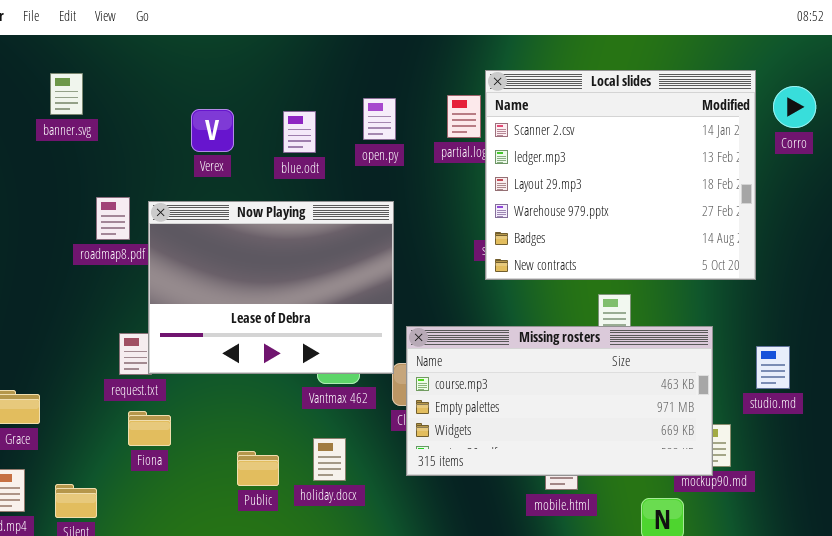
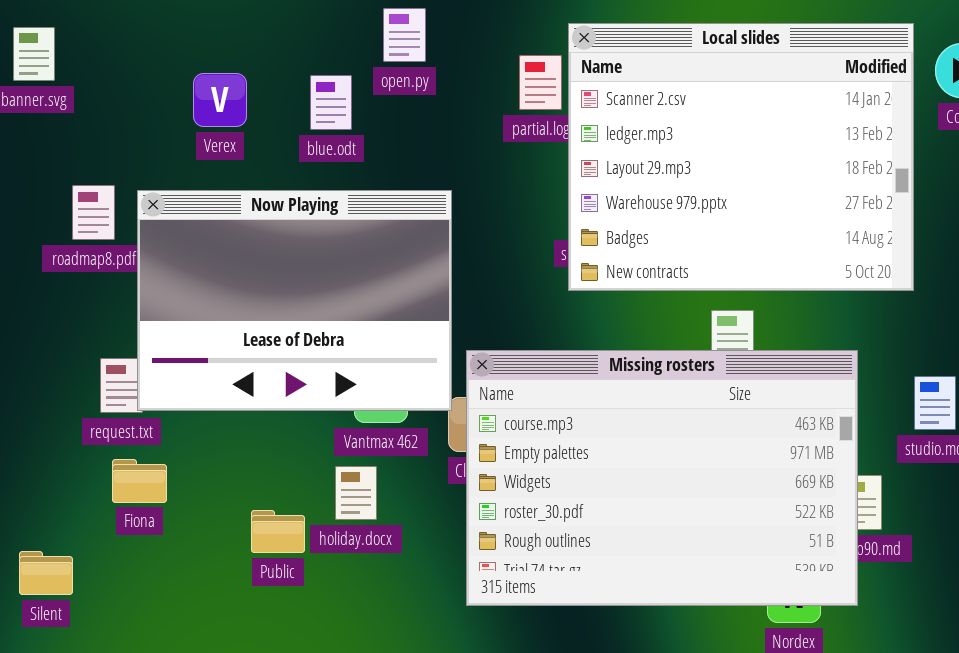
open.py: [363,98,396,140] -> [383,8,426,62], moved
Missing rosters: [406,326,713,476] -> [466,350,858,606], resized
holiday.docx: [313,438,346,481] -> [335,466,377,520], moved

